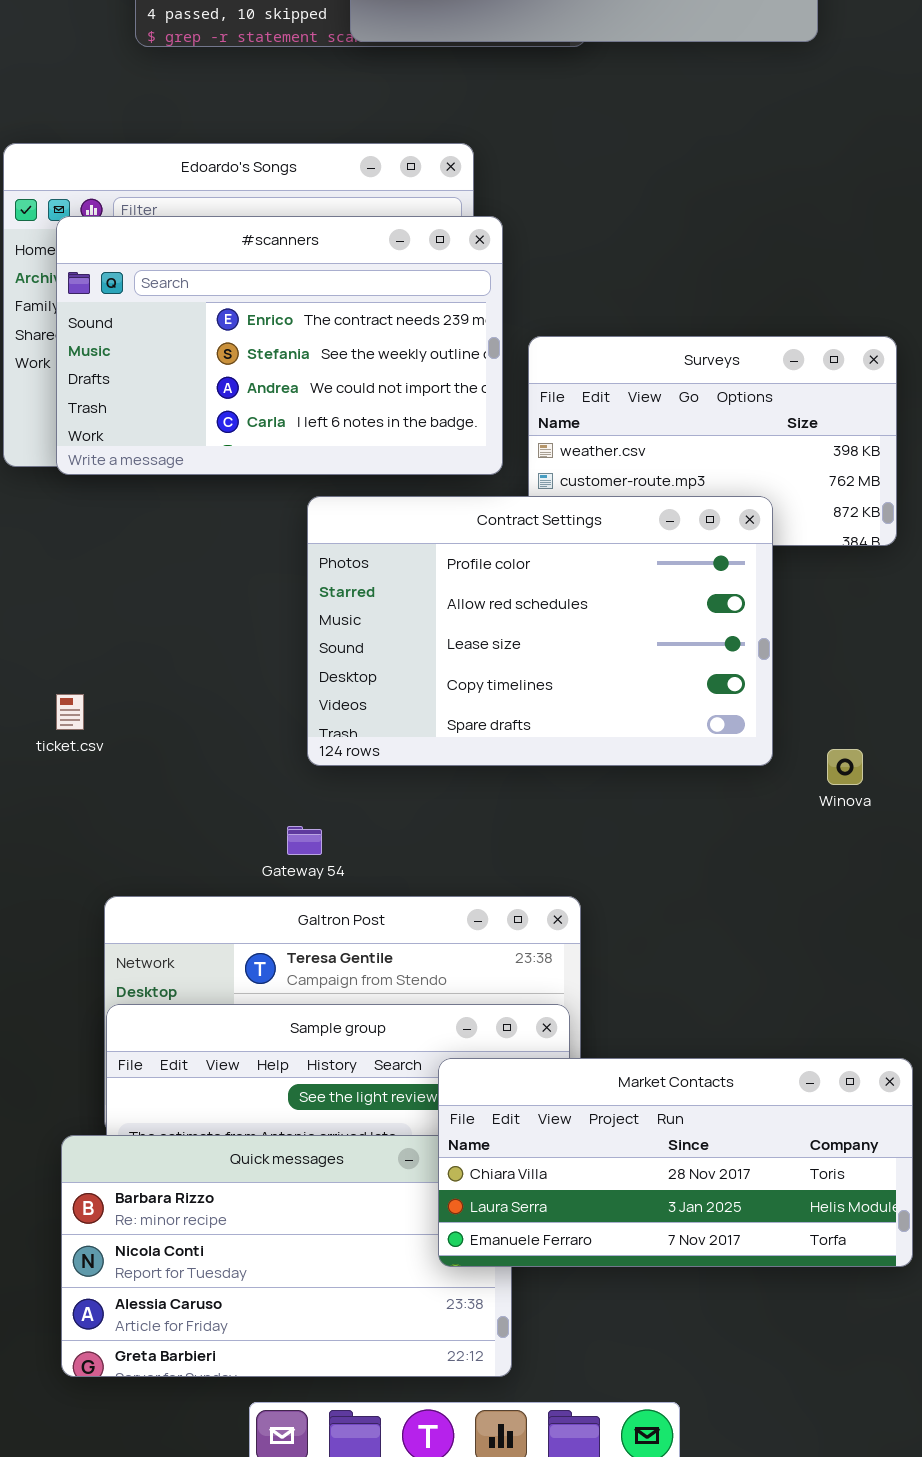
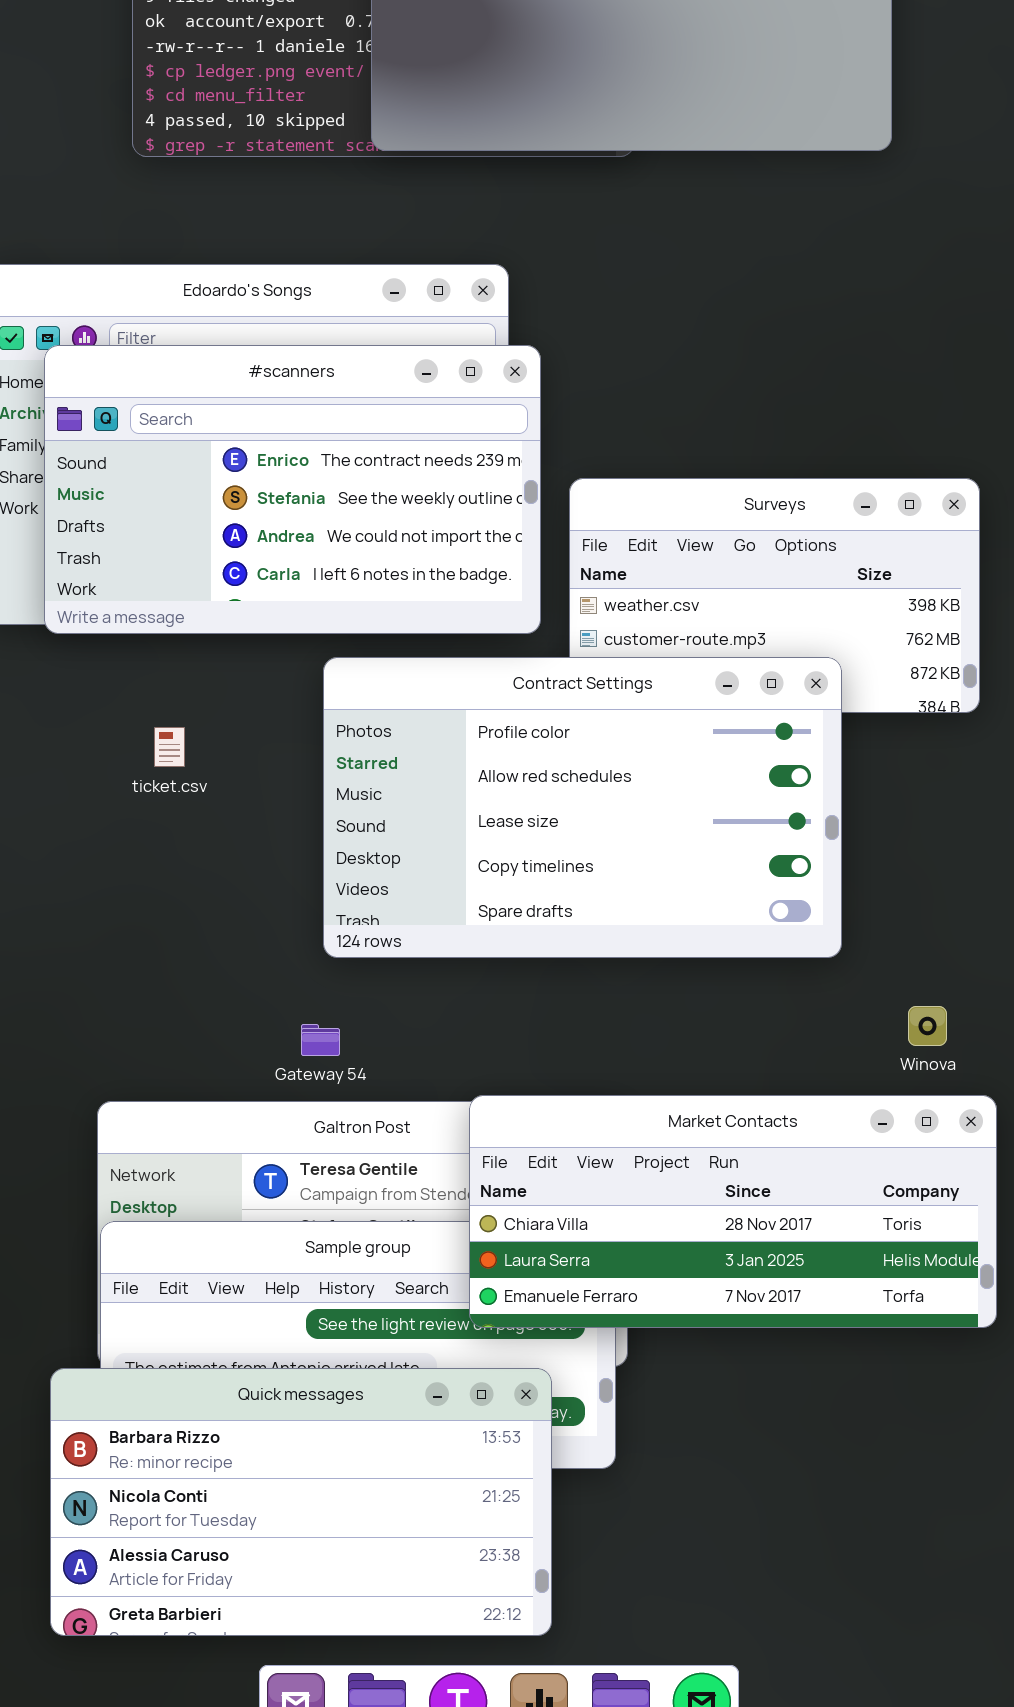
ticket.csv: [56,694,84,730] -> [154,727,185,767], moved
Winova: [827,749,863,785] -> [908,1006,947,1046], moved
Market Contacts: [438,1058,913,1267] -> [469,1095,997,1328], moved

